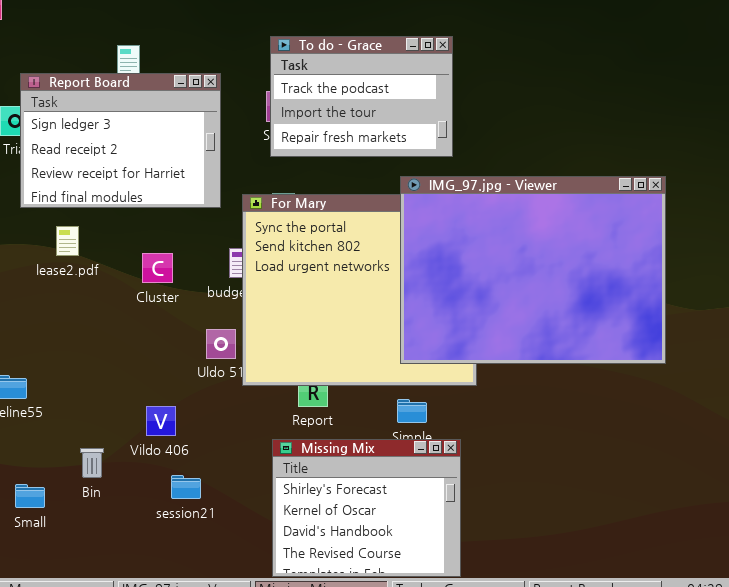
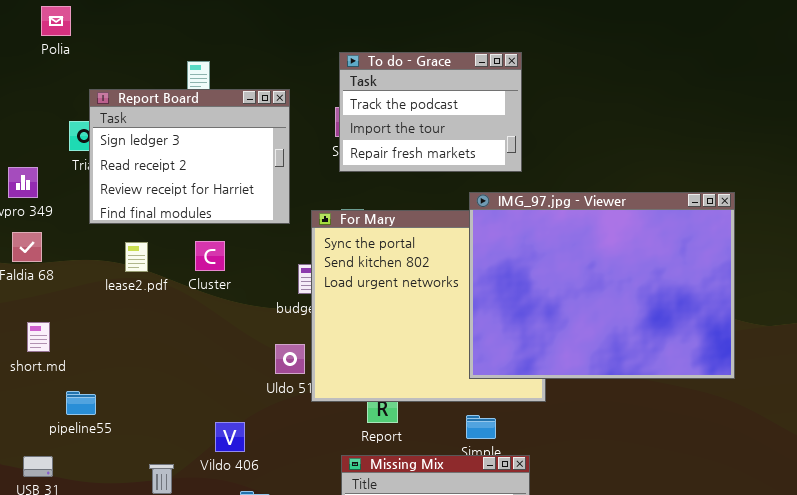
Cluster: [142,253,173,283] -> [195,241,225,271], moved

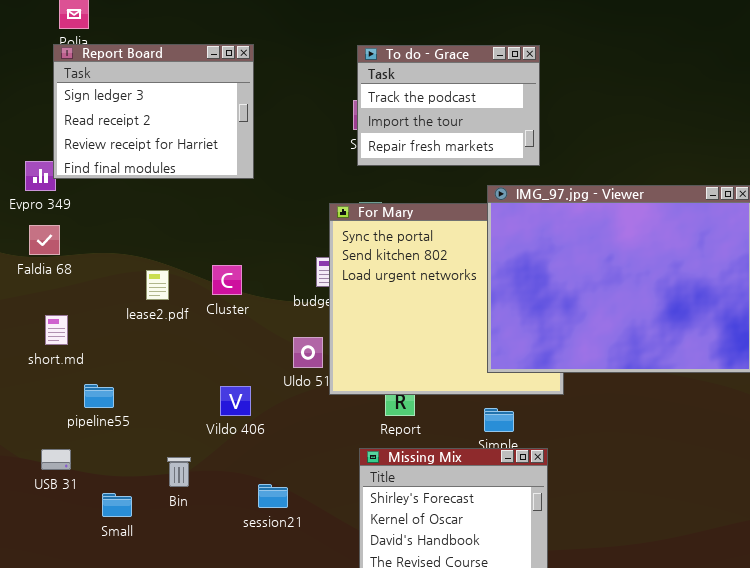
Report Board: [89,89,290,224] -> [53,44,254,179], moved
Cluster: [195,241,225,271] -> [212,265,242,295], moved
lease2.pdf: [125,242,148,272] -> [146,270,169,300], moved
Vildo 406: [215,422,245,452] -> [220,386,251,416], moved

